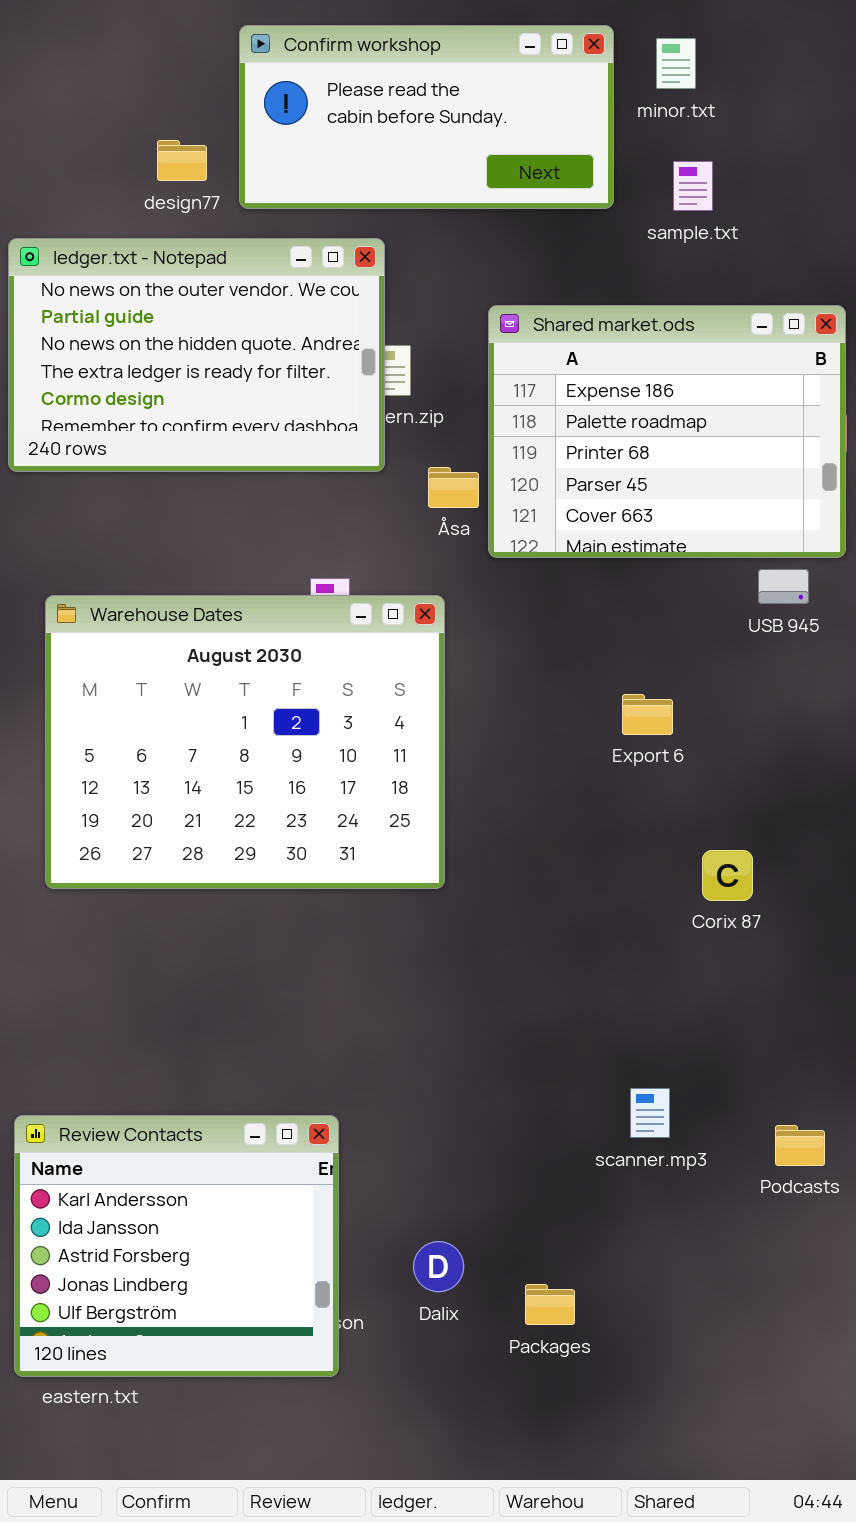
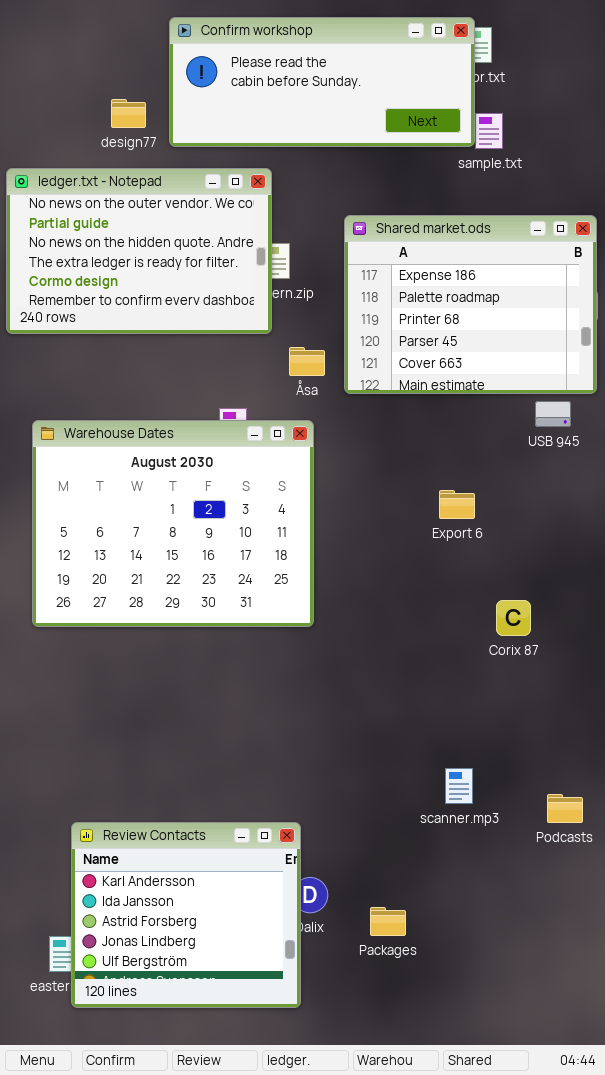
Confirm workshop: [239,25,614,209] -> [169,17,475,147], resized
Åsa: [428,467,479,508] -> [289,347,325,376], moved
Review Contacts: [14,1115,339,1377] -> [71,822,301,1008], moved

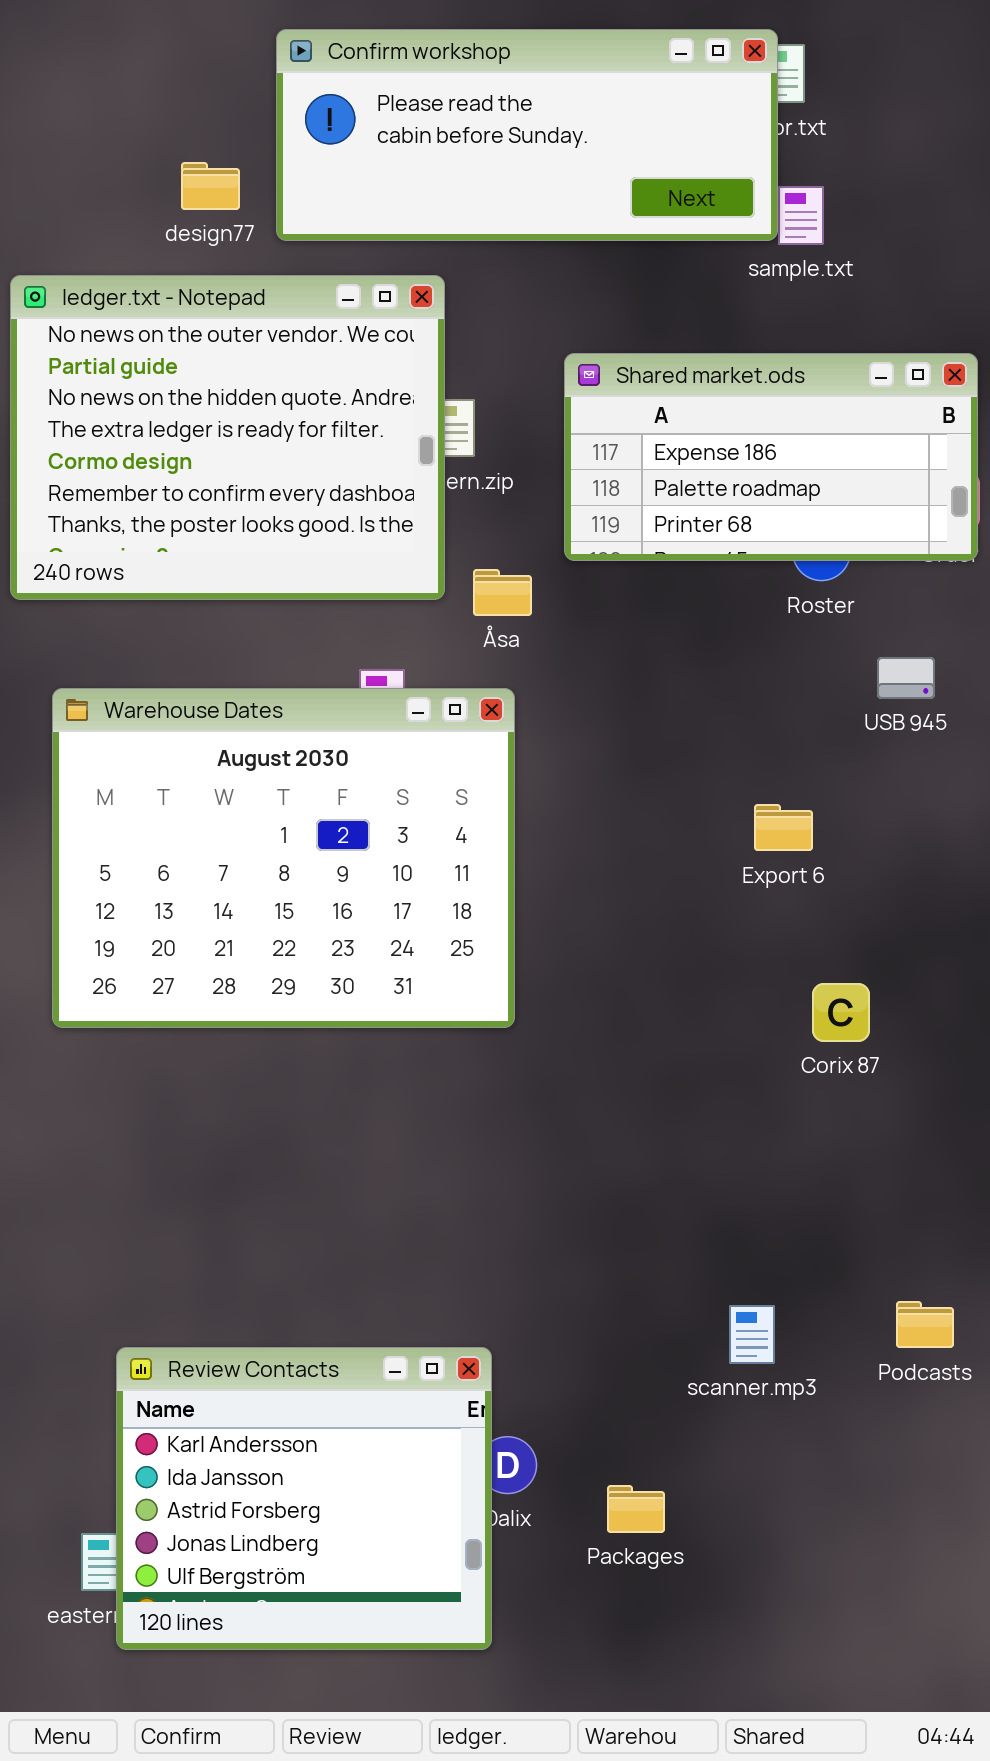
ledger.txt - Notepad: [6,168,272,334] -> [10,275,445,600], resized
Shared market.ods: [344,215,597,394] -> [564,353,978,561], resized
Export 6: [439,490,475,519] -> [754,804,813,851], moved
scanner.mp3: [445,768,473,804] -> [729,1305,775,1364], moved

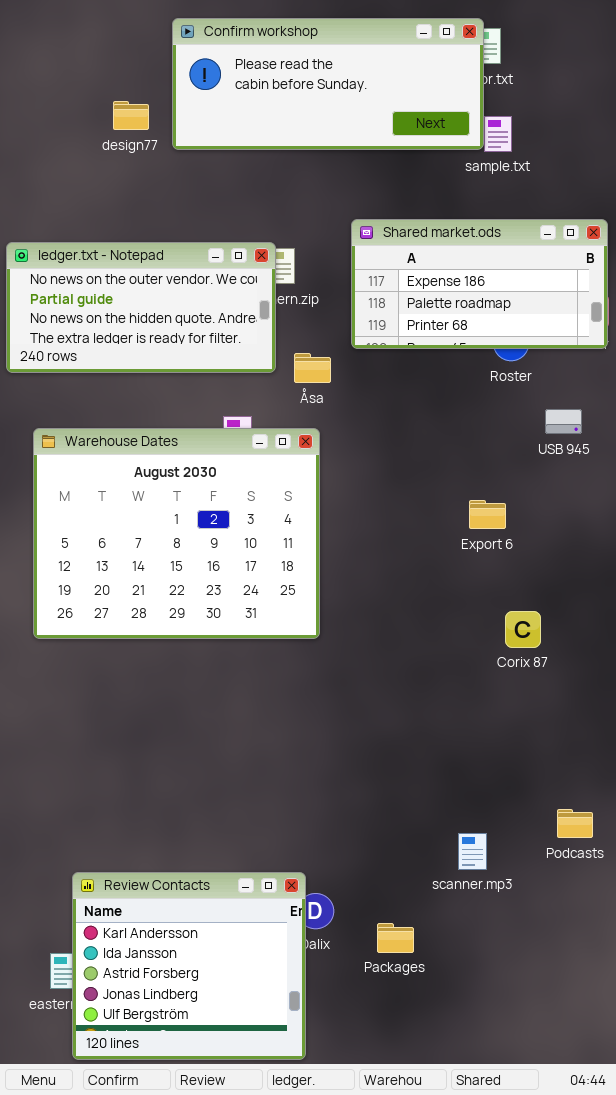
ledger.txt - Notepad: [10,275,445,600] -> [6,242,276,373], resized
scanner.mp3: [729,1305,775,1364] -> [458,833,487,870], moved
Review Contacts: [116,1347,492,1650] -> [72,872,306,1060], moved

